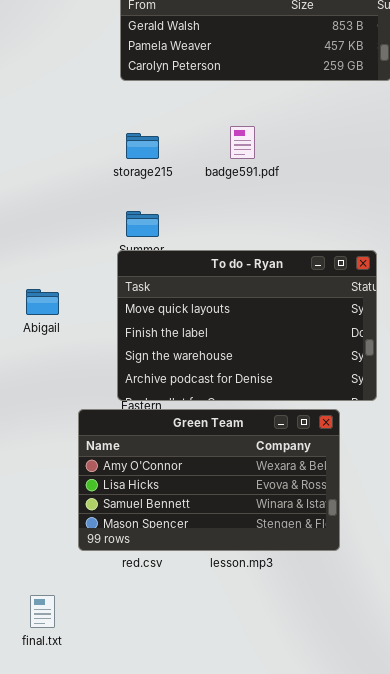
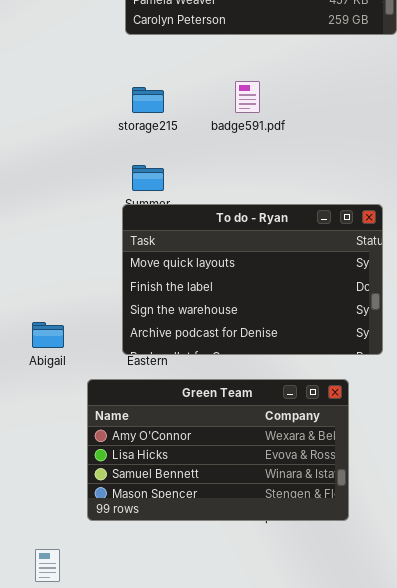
Abigail: [26,289,59,315] -> [32,322,64,348], moved
Green Team: [78,409,340,551] -> [87,379,349,521], moved

